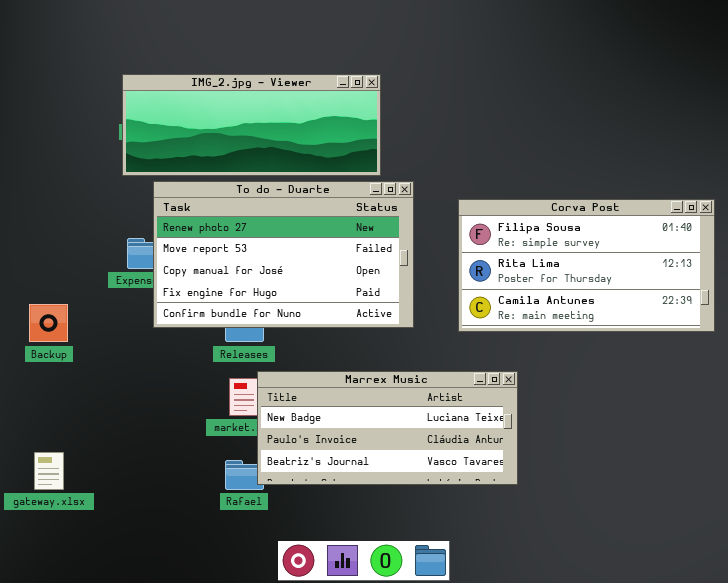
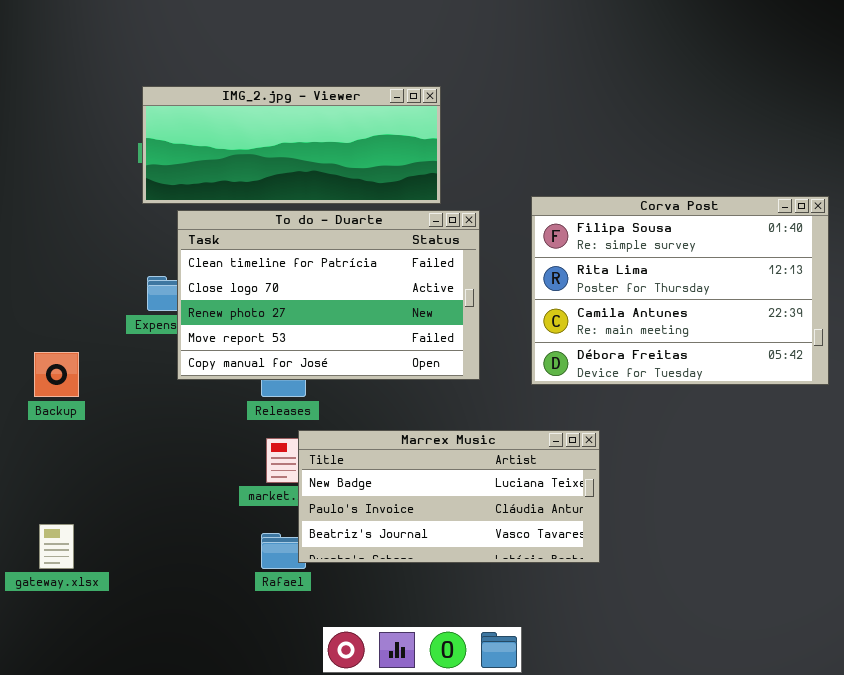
To do - Duarte: [153,181,414,328] -> [177,210,480,380], scrolled up 2 rows
Corva Post: [458,199,715,332] -> [531,196,829,385], resized

